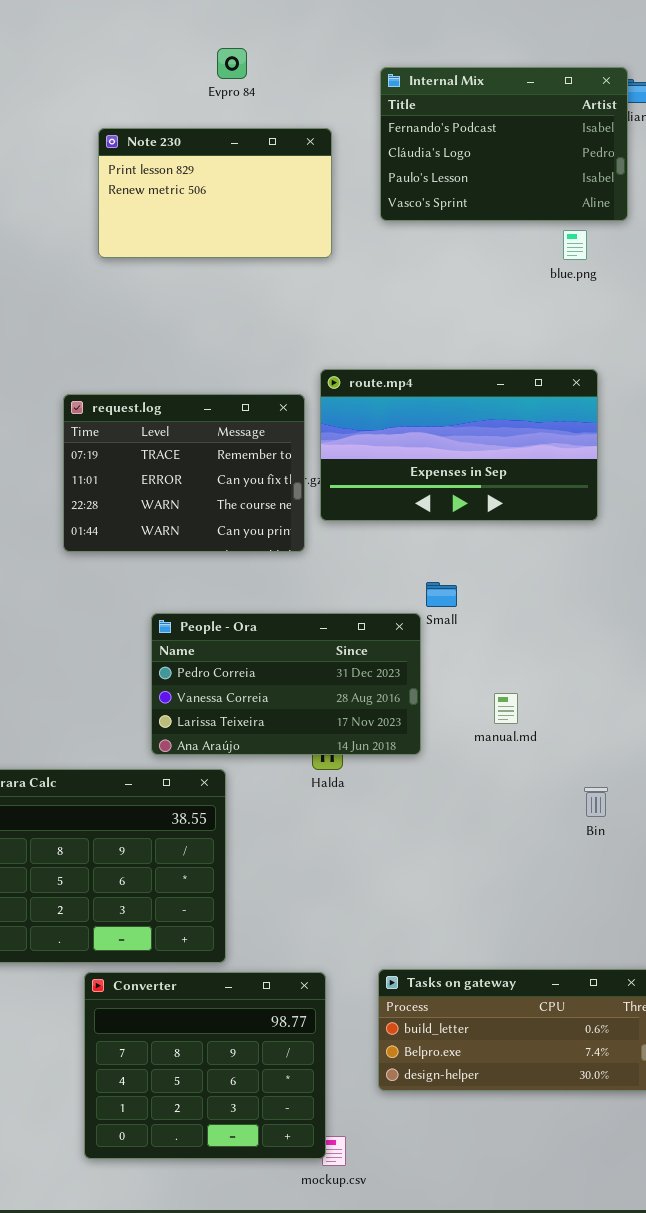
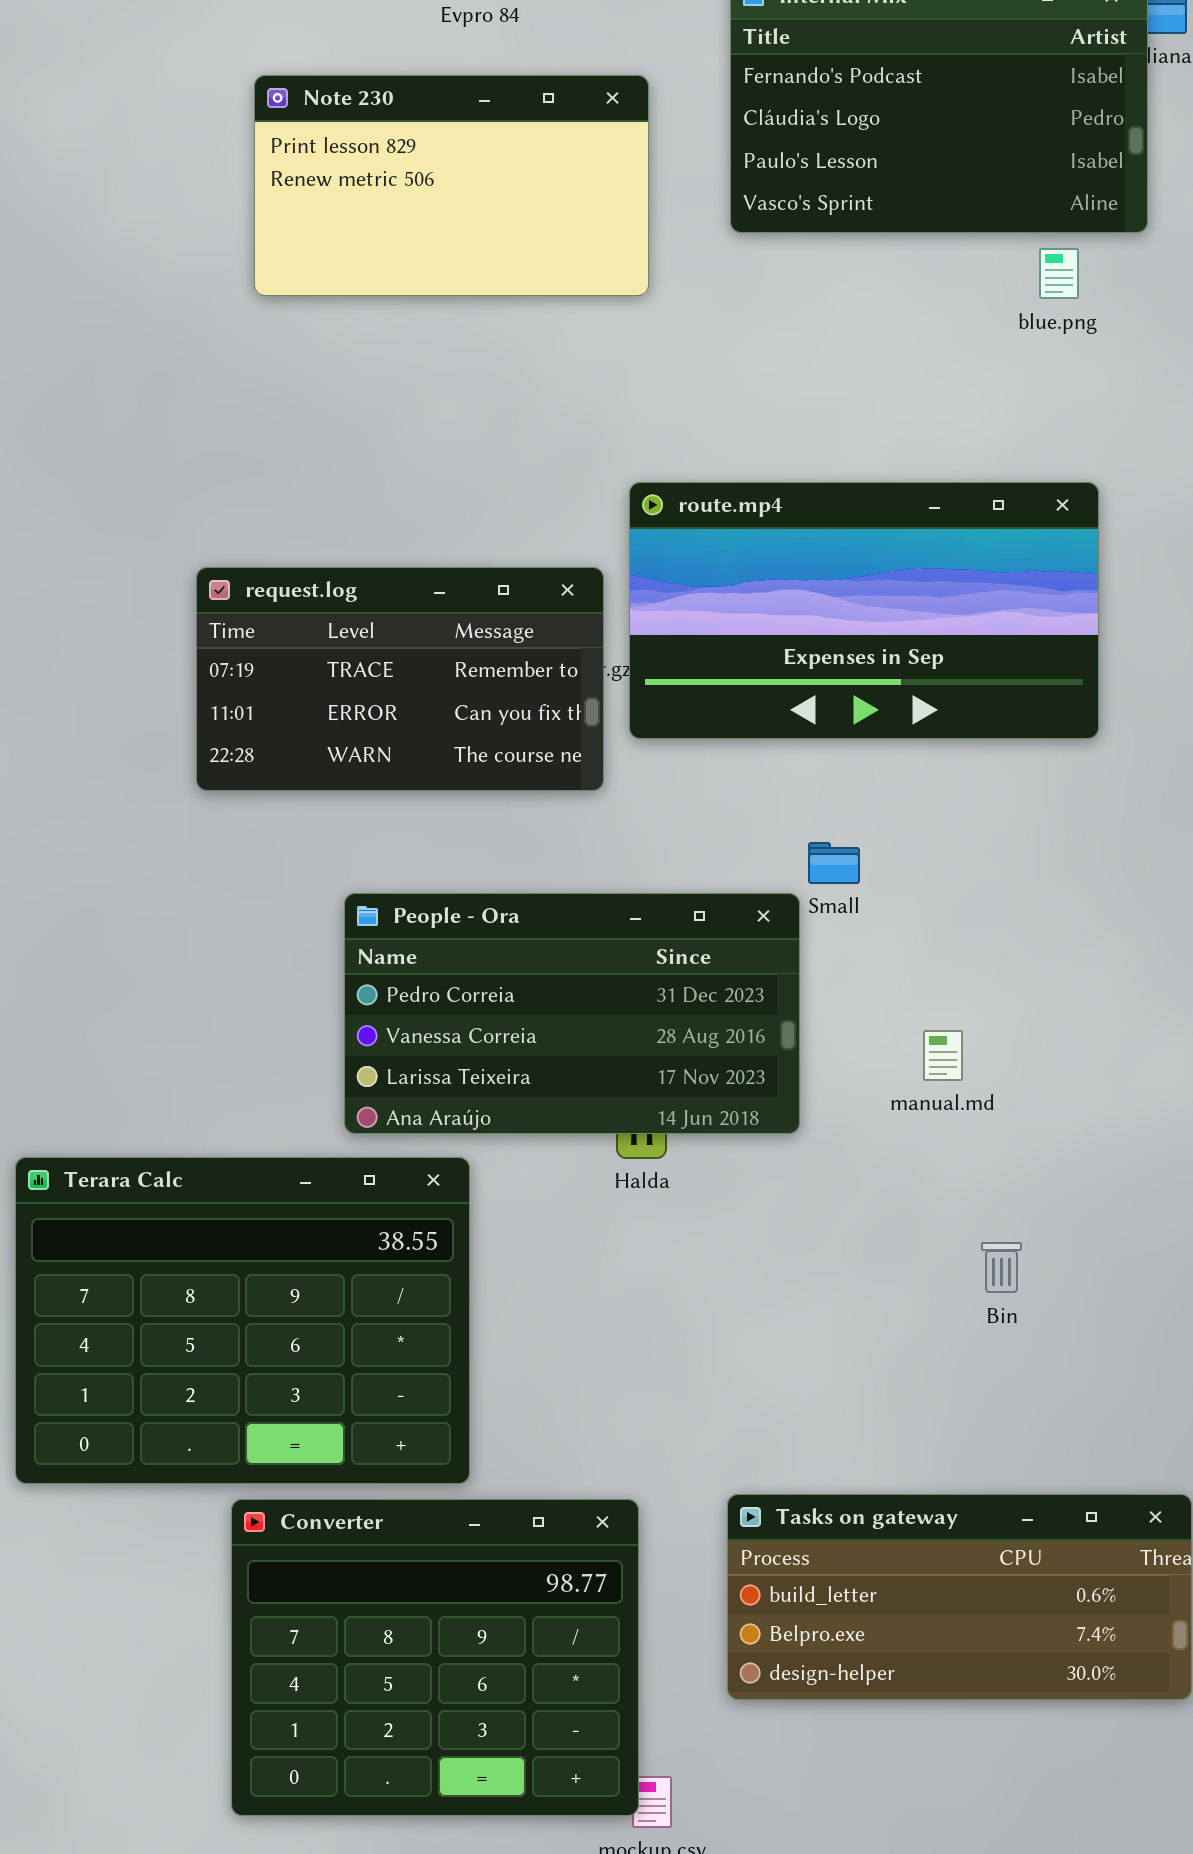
request.log: [63,394,305,552] -> [196,567,604,791], resized
Bin: [584,787,608,817] -> [981,1242,1022,1293], moved

